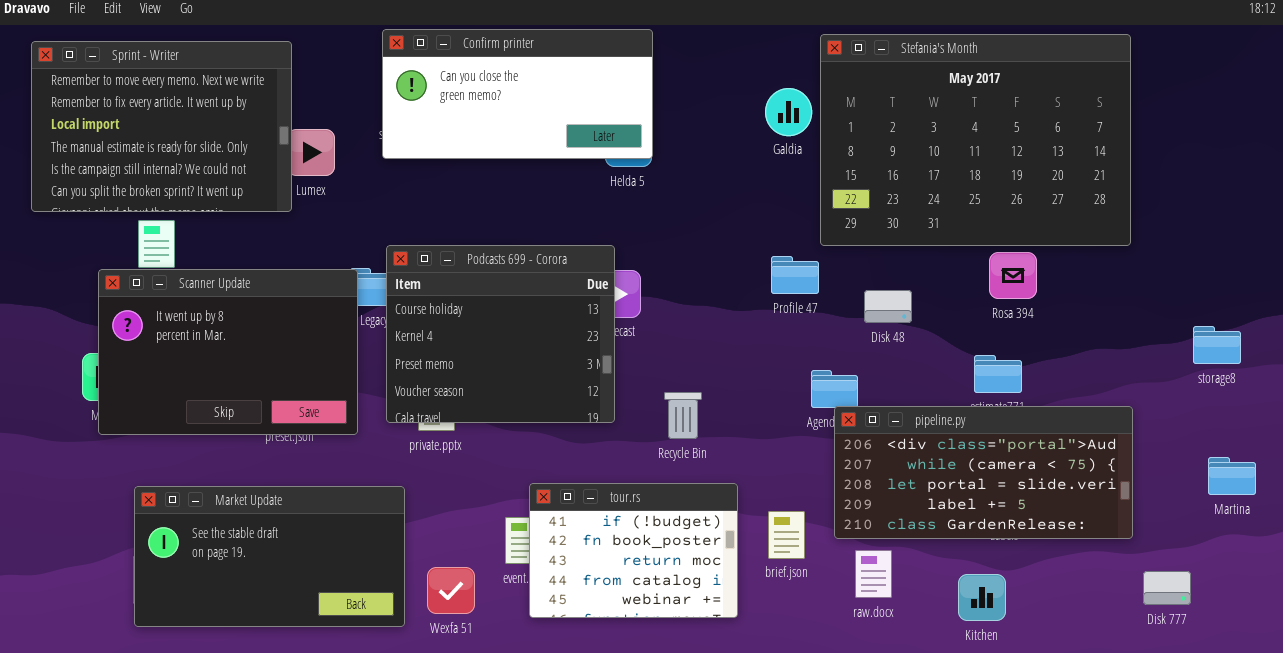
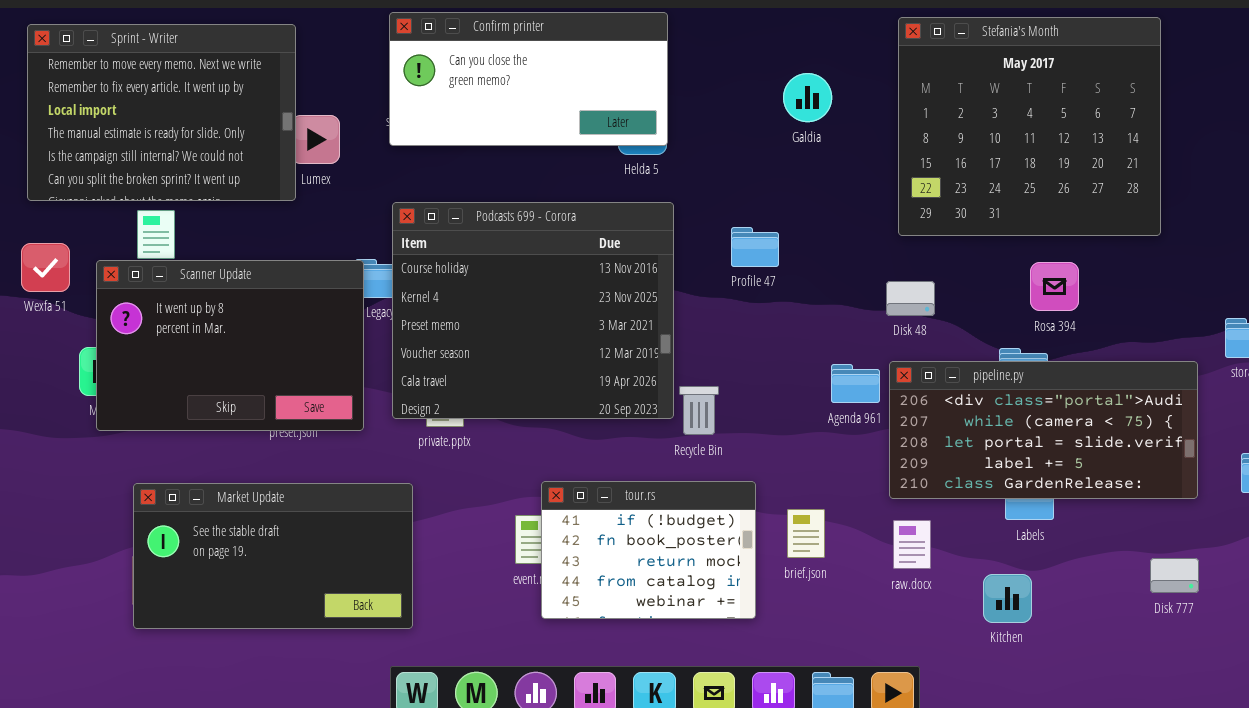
Stefania's Month: [820,34,1131,246] -> [898,17,1161,236], resized
Podcasts 699 - Corora: [386,245,615,423] -> [392,202,674,419], resized
Rosa 394: [989,252,1037,299] -> [1030,262,1079,311], moved
Profile 47: [771,256,819,294] -> [731,227,779,267], moved
pipeline.py: [834,406,1133,539] -> [889,361,1198,499], moved
raw.docx: [855,550,892,598] -> [893,520,931,569], moved
Wexfa 51: [427,567,475,614] -> [21,243,70,292], moved
Disk 777: [1143,571,1191,605] -> [1150,558,1199,593], moved

